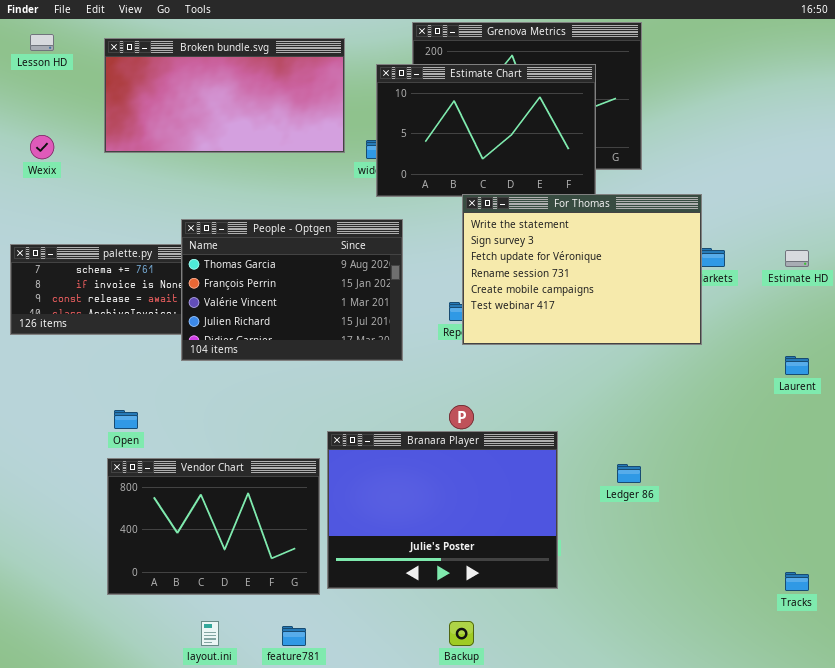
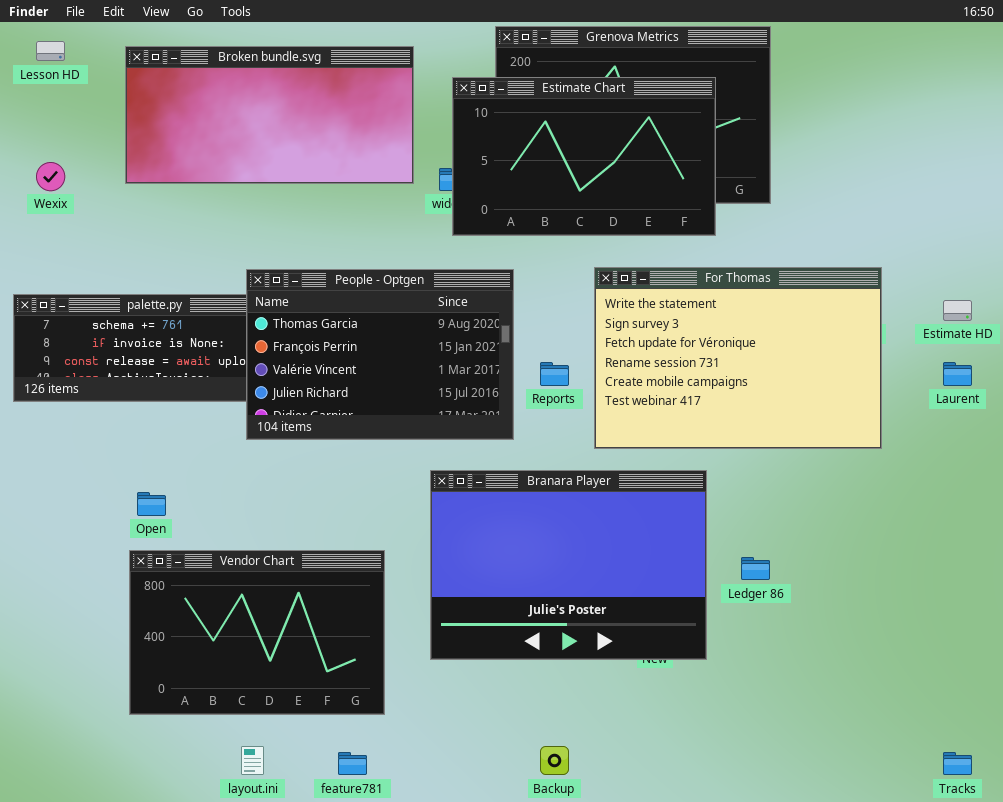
For Thomas: [462,194,702,345] -> [594,267,882,449], moved
People - Optgen: [181,219,403,361] -> [246,269,514,440], moved
Laurent: [785,356,809,375] -> [943,362,972,386], moved
Branara Player: [327,431,558,589] -> [430,470,707,660], moved
Tracks: [785,572,809,591] -> [943,752,972,775], moved

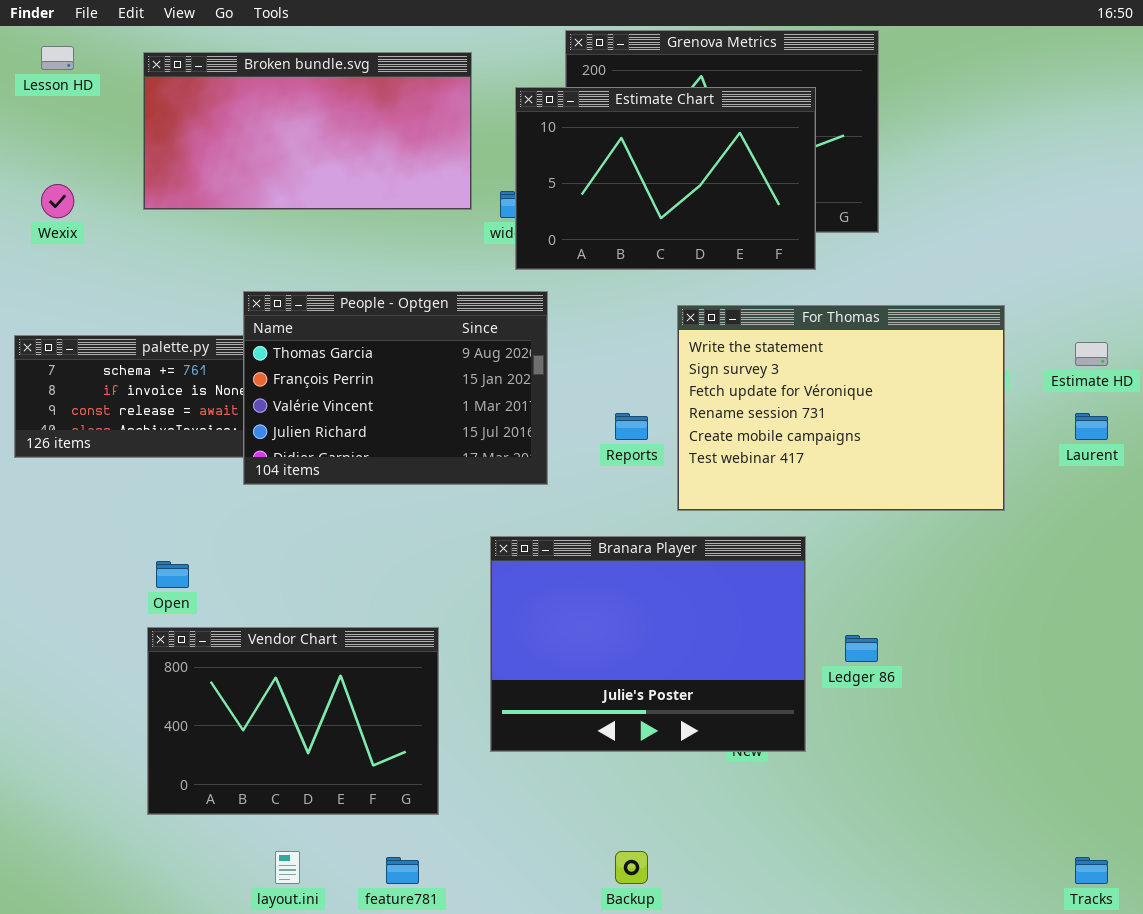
People - Optgen: [246,269,514,440] -> [243,291,548,485], moved

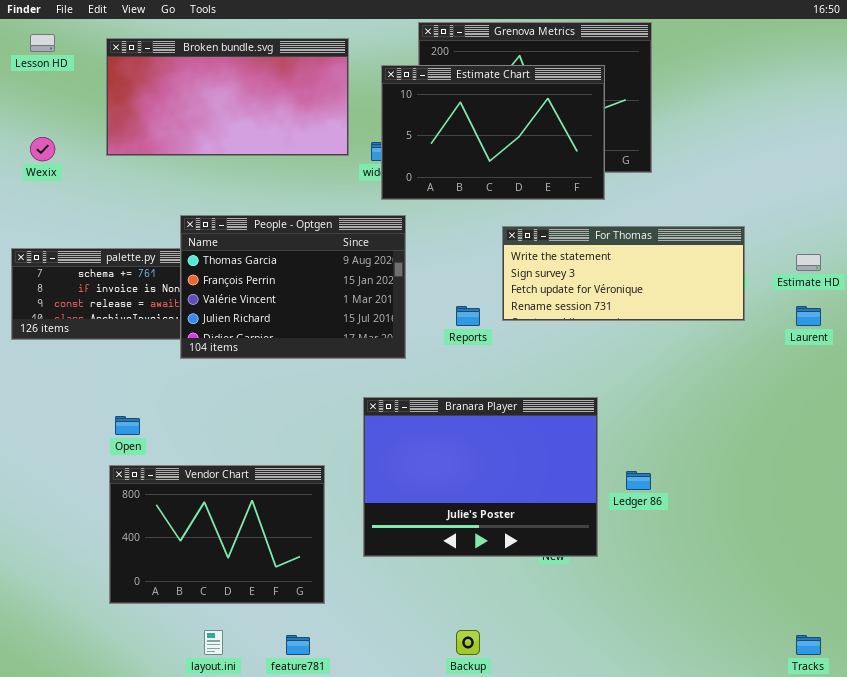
For Thomas: [677,305,1005,511] -> [502,226,745,321], resized

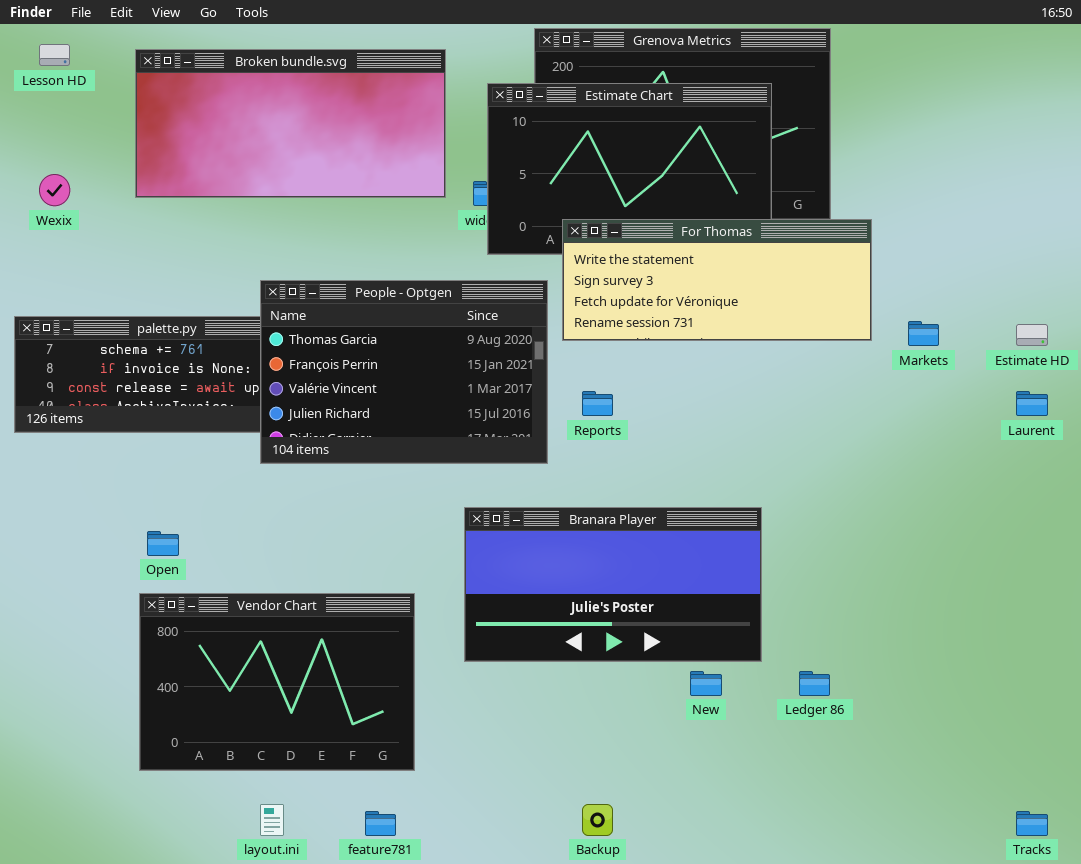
People - Optgen: [180,215,406,359] -> [260,280,548,464], moved
For Thomas: [502,226,745,321] -> [562,219,872,341], moved
Branara Player: [363,397,598,557] -> [464,507,762,662], resized
Ledger 86: [626,471,651,490] -> [799,671,830,696], moved

